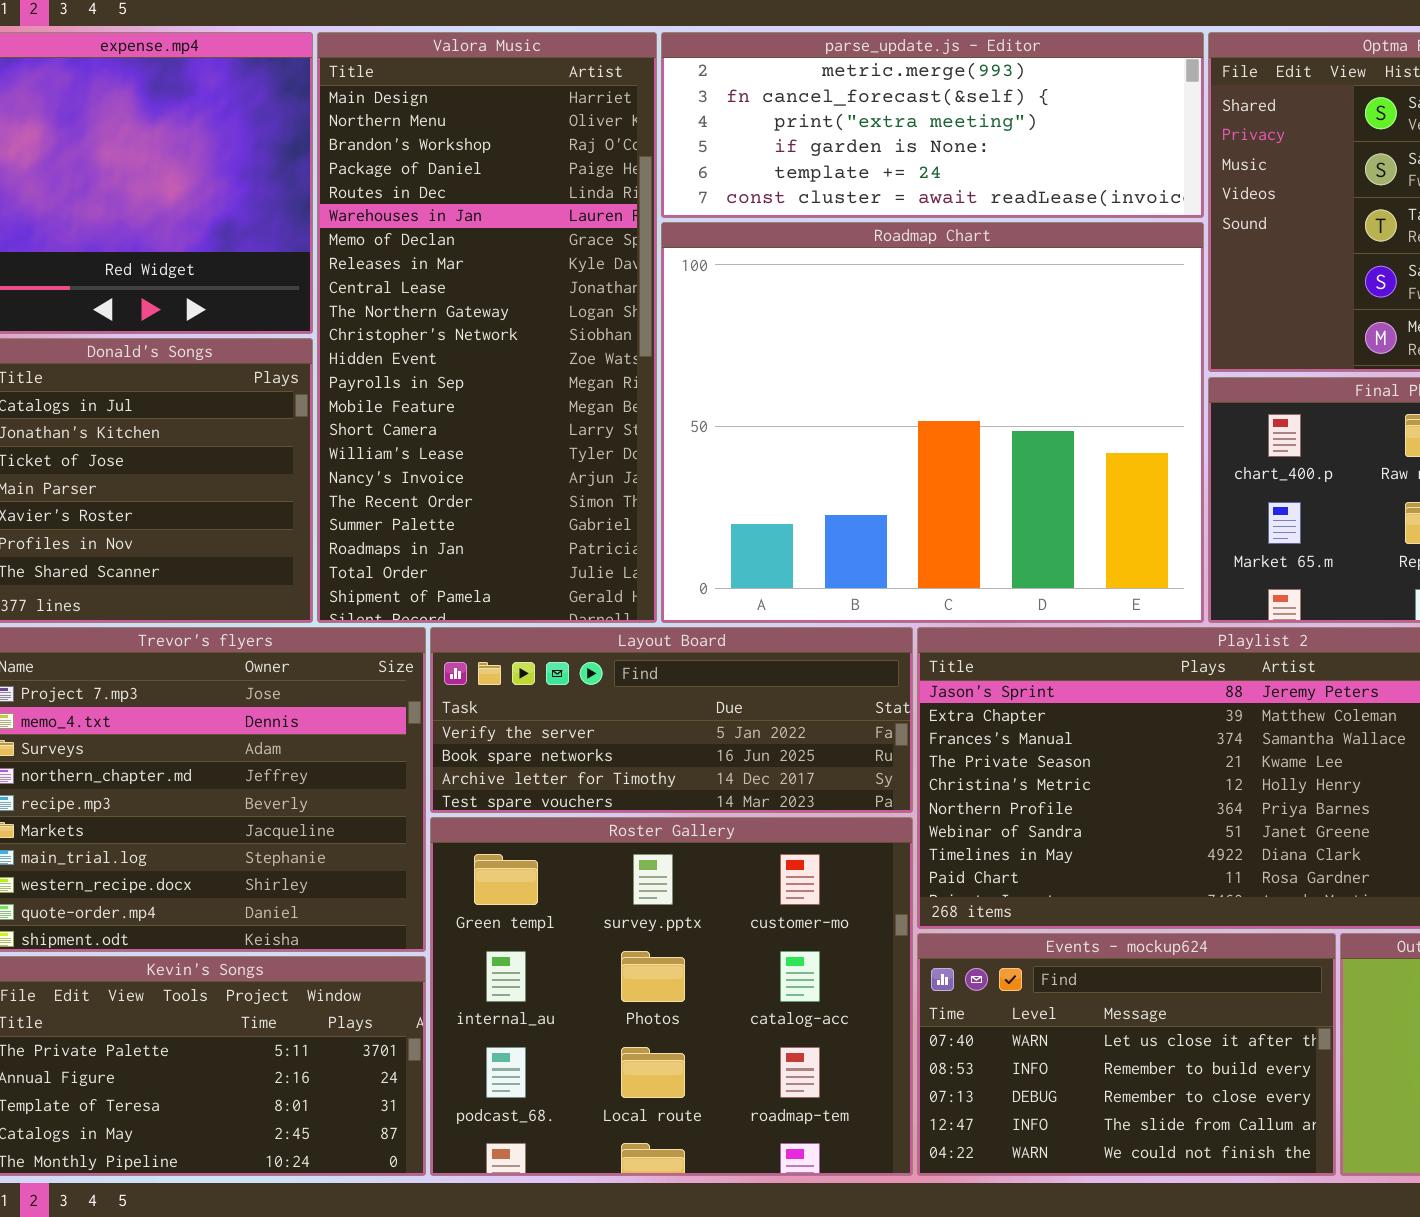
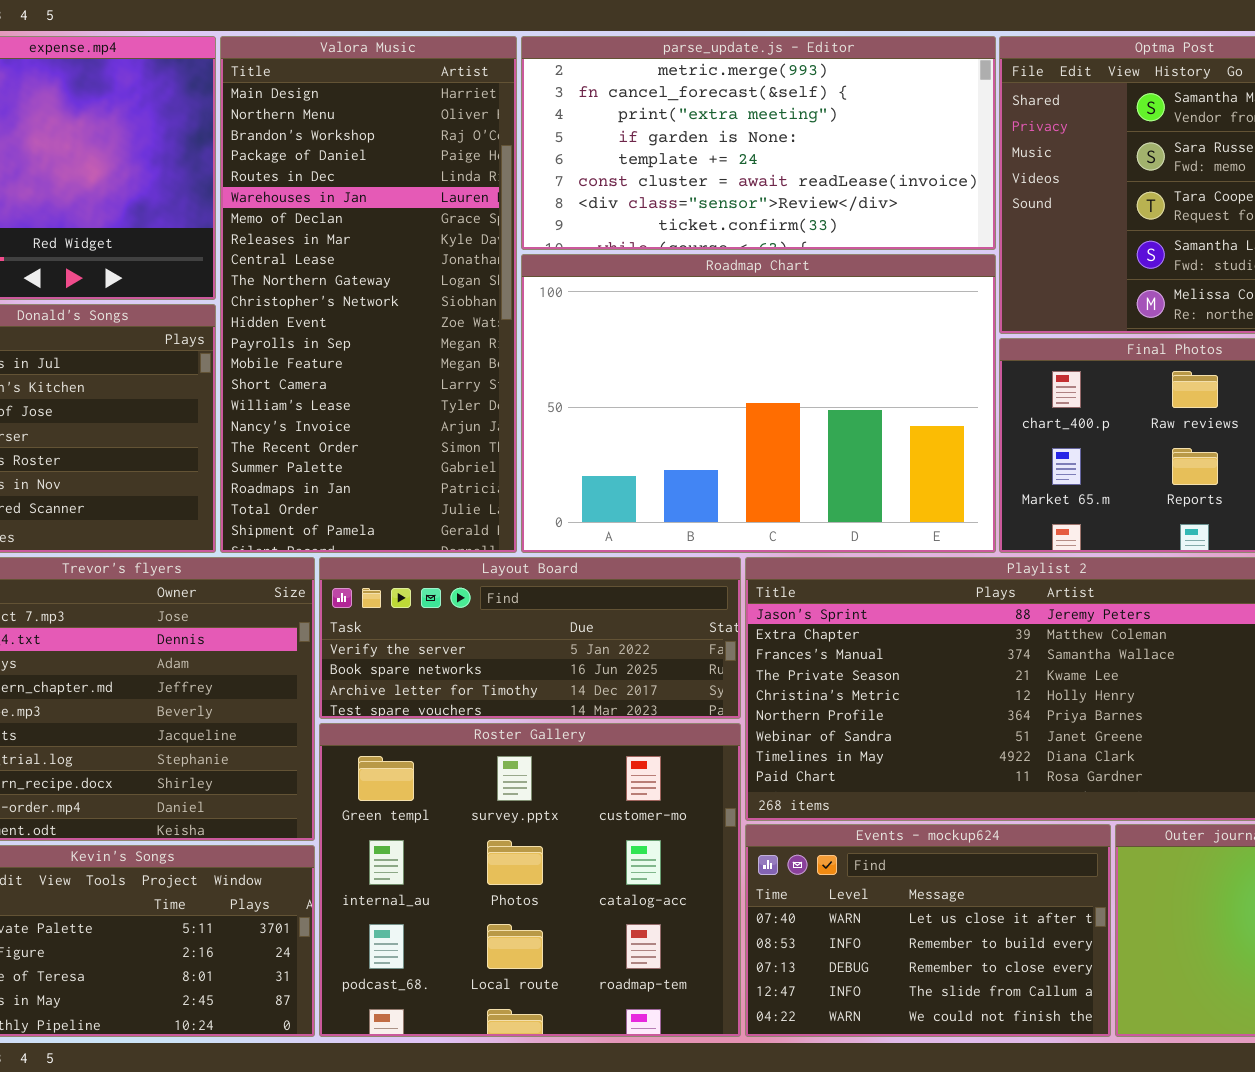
parse_update.js - Editor: [661,32,1204,218] -> [521,36,996,250], resized
Roadmap Chart: [661,222,1204,623] -> [521,254,996,553], resized

